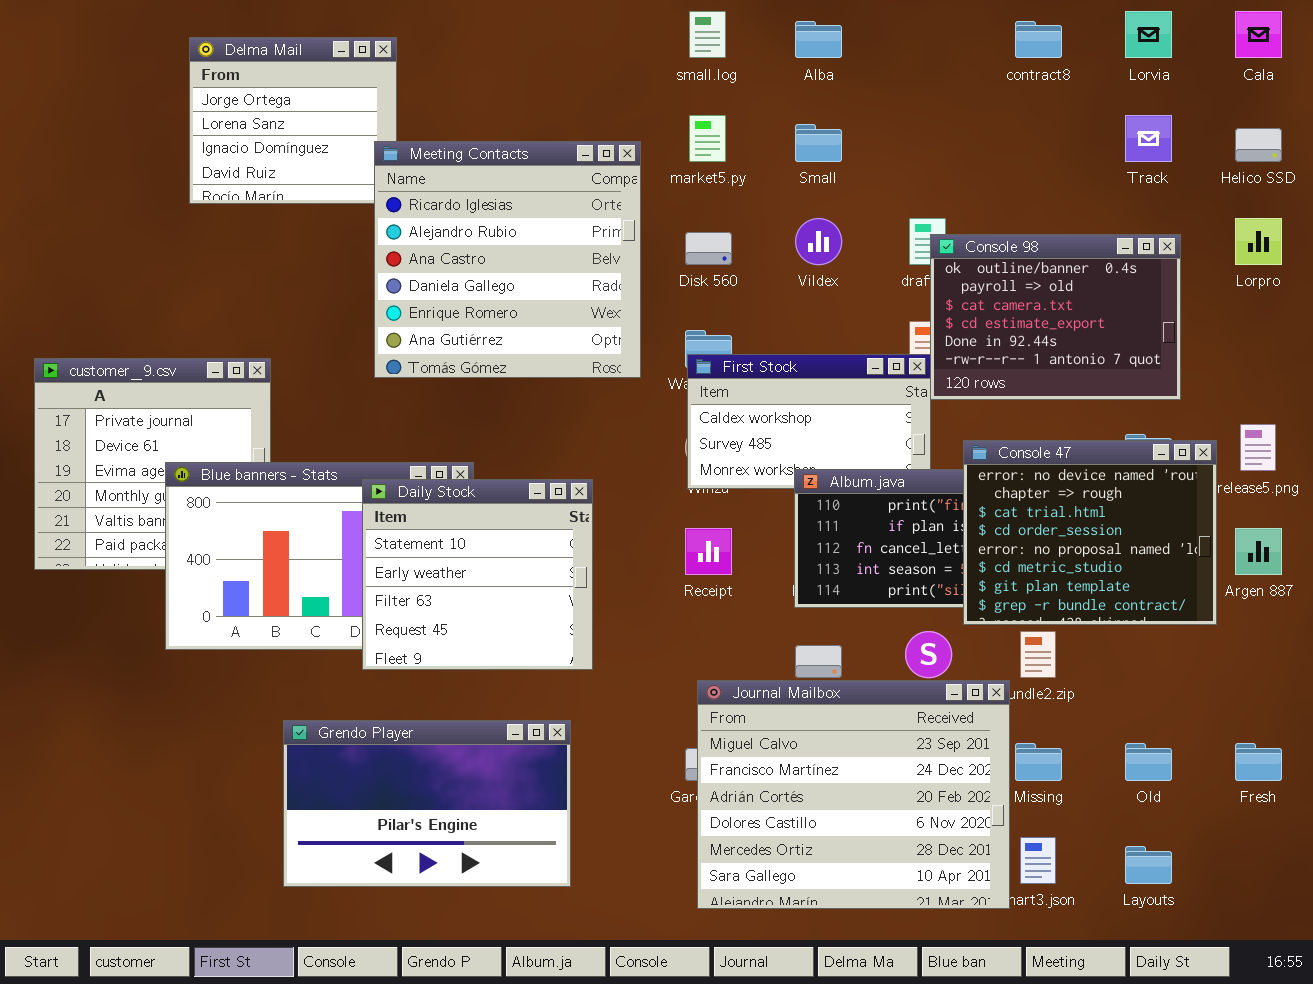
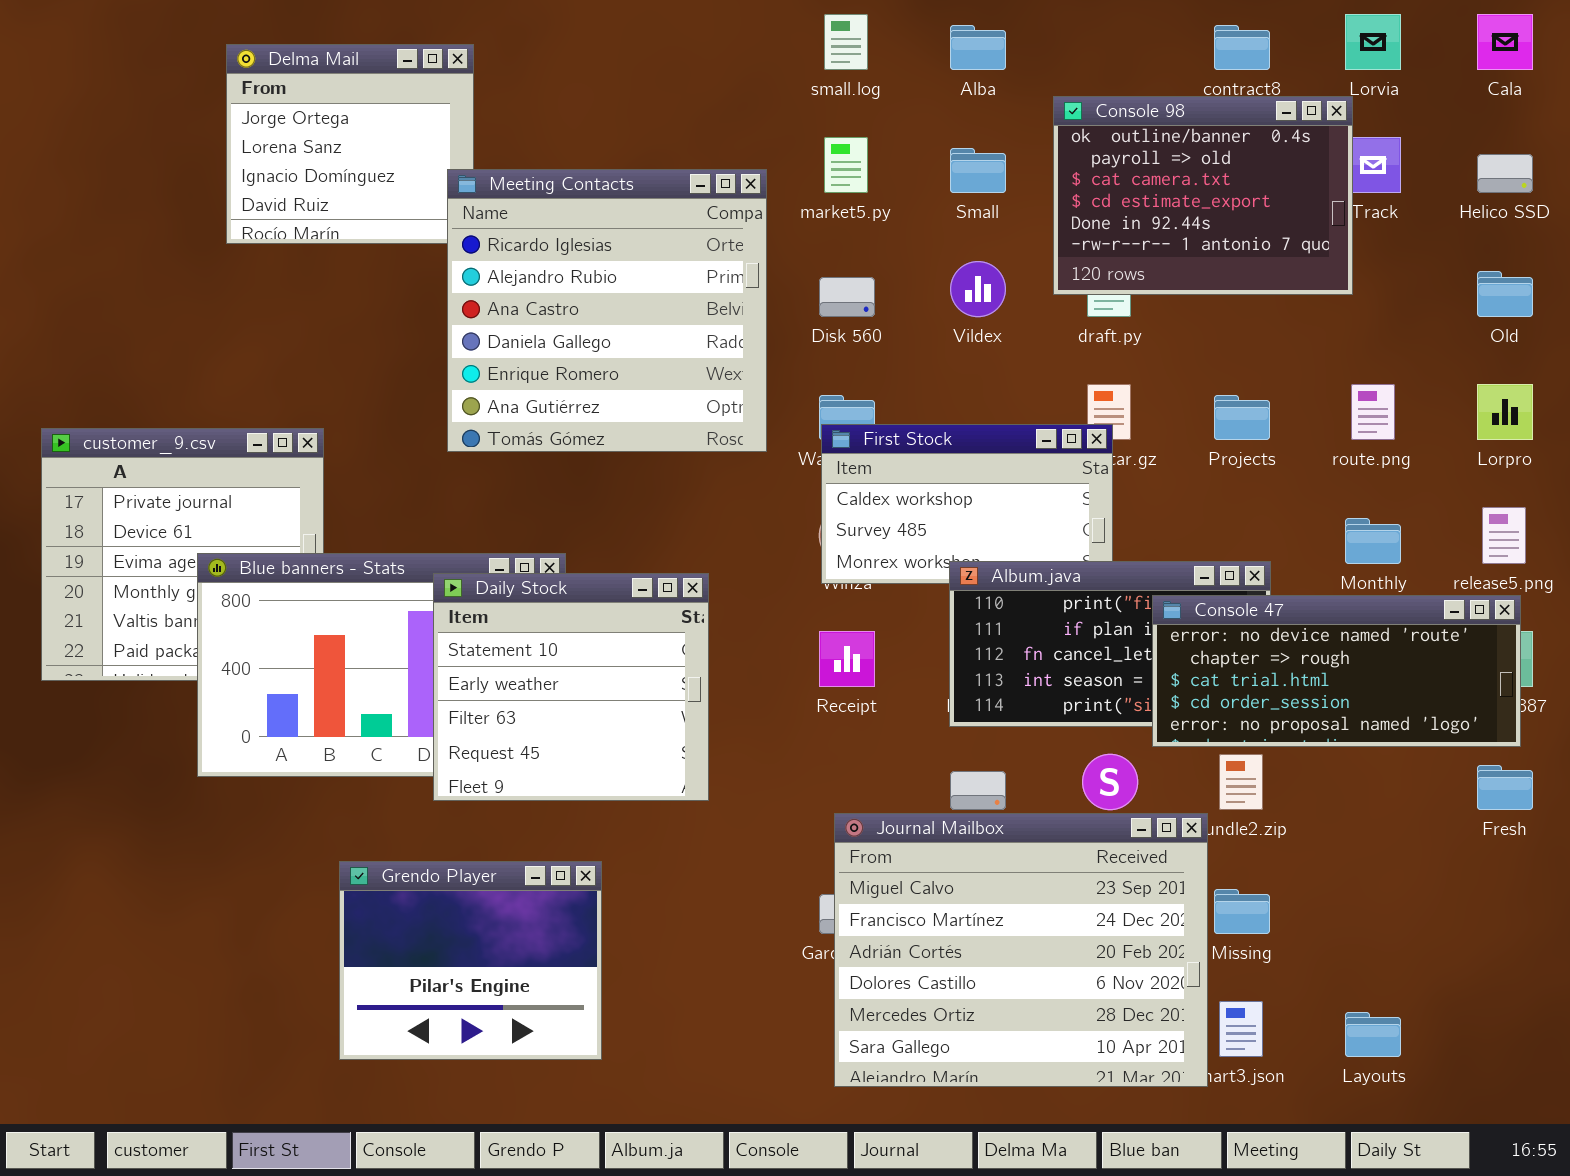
Lorpro: [1235,218,1282,265] -> [1477,384,1533,440], moved
Console 98: [930,234,1181,400] -> [1053,96,1353,295], moved
Console 47: [963,440,1217,625] -> [1152,595,1521,747], resized
Grendo Player: [283,720,571,887] -> [339,861,602,1060], resized
Old: [1125,743,1172,781] -> [1477,271,1533,317], moved
Fresh: [1235,743,1282,781] -> [1477,765,1533,810], moved

